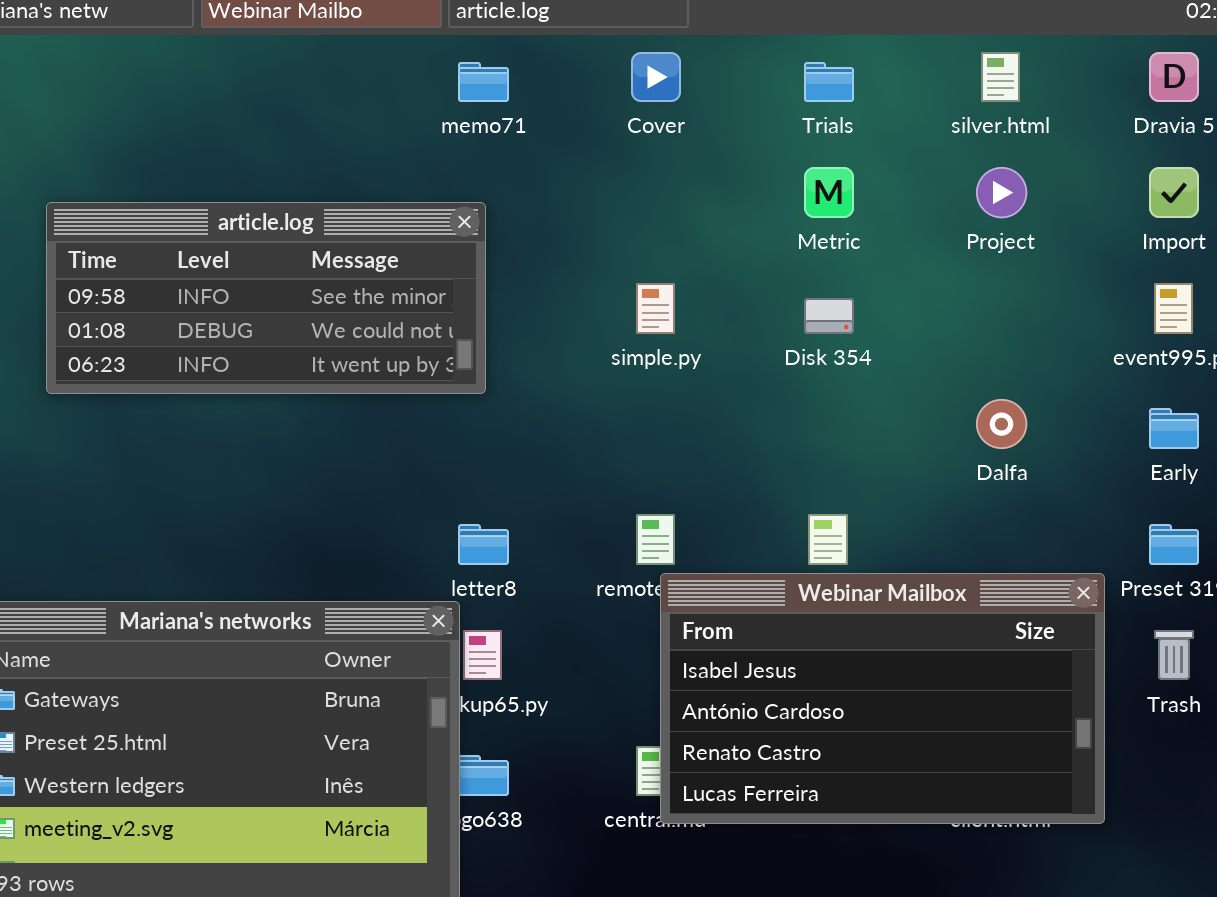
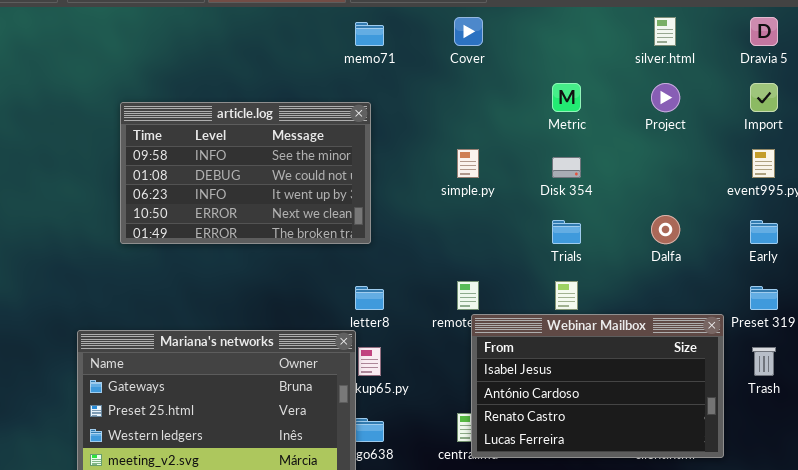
Trials: [804,62,854,102] -> [552,220,581,244], moved
article.log: [46,202,486,394] -> [120,102,371,244], resized

